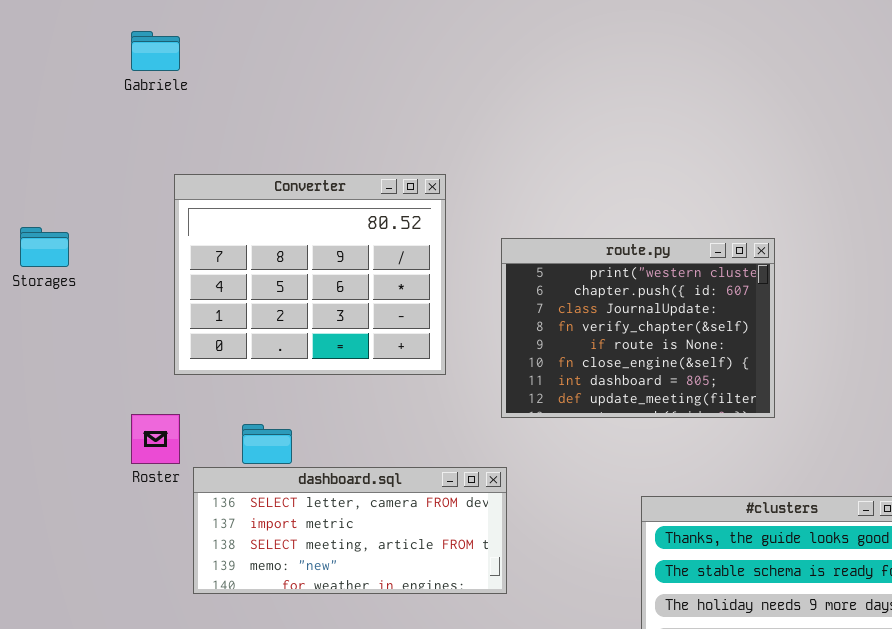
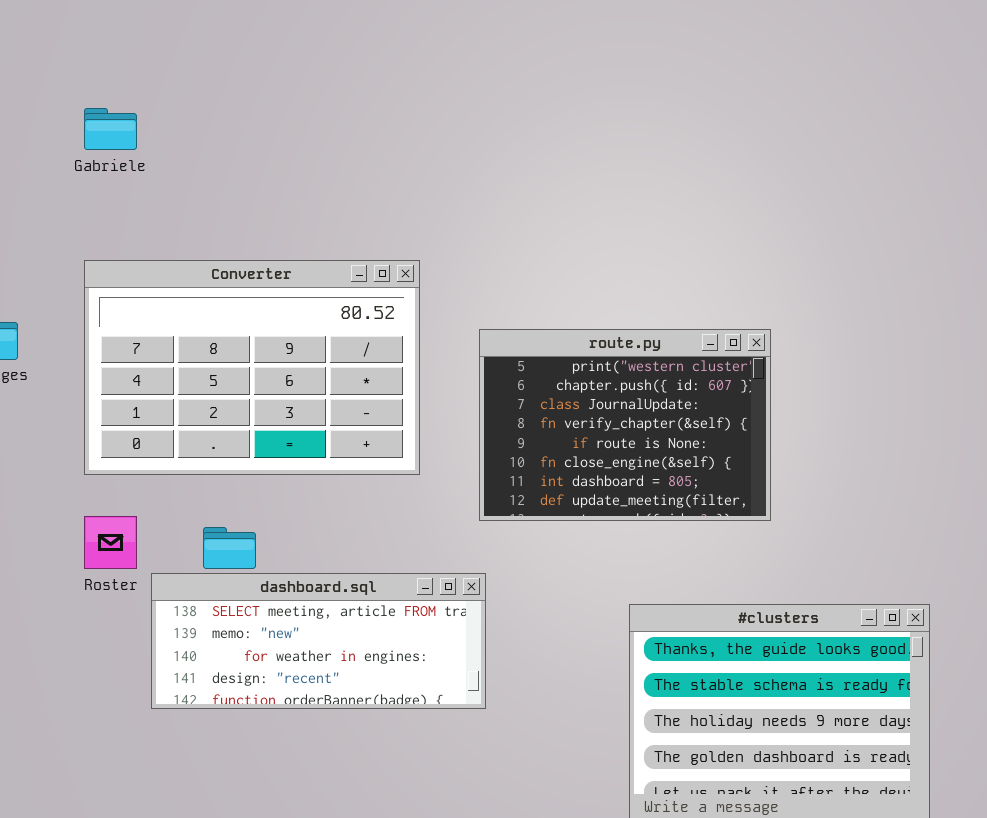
Converter: [174,174,446,375] -> [84,260,420,475], resized
dashboard.sql: [193,467,507,594] -> [151,573,486,709], scrolled down 2 rows

